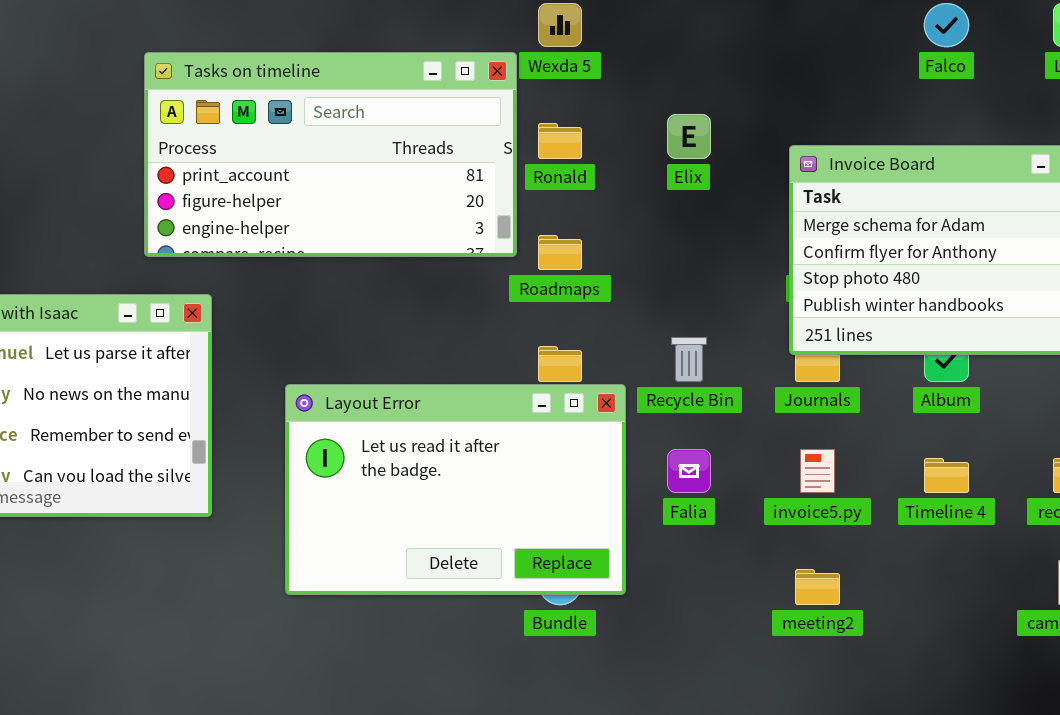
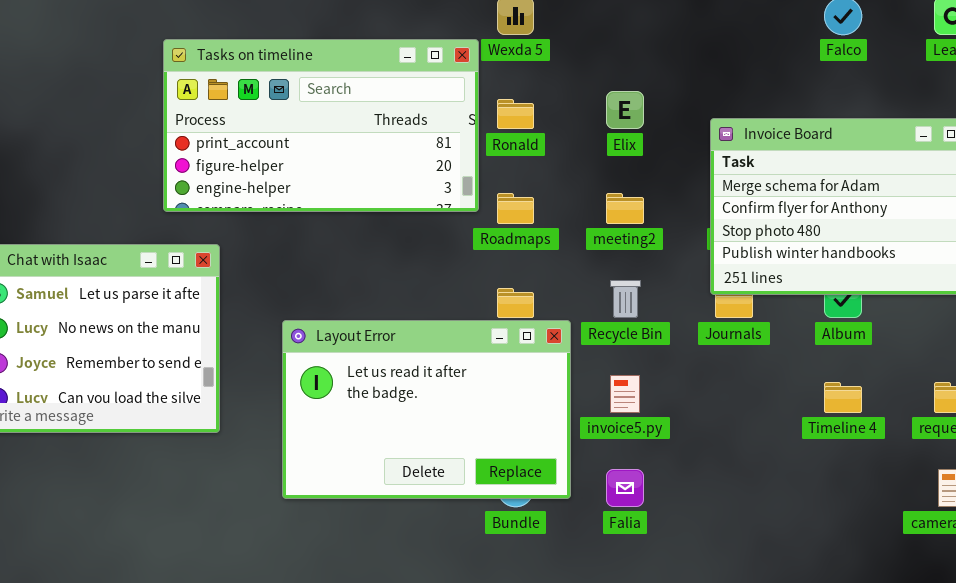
Falia: [667,449,711,493] -> [606,469,644,507], moved
invoice5.py: [800,449,835,493] -> [610,375,640,413], moved
meeting2: [795,569,840,605] -> [606,193,644,224], moved

